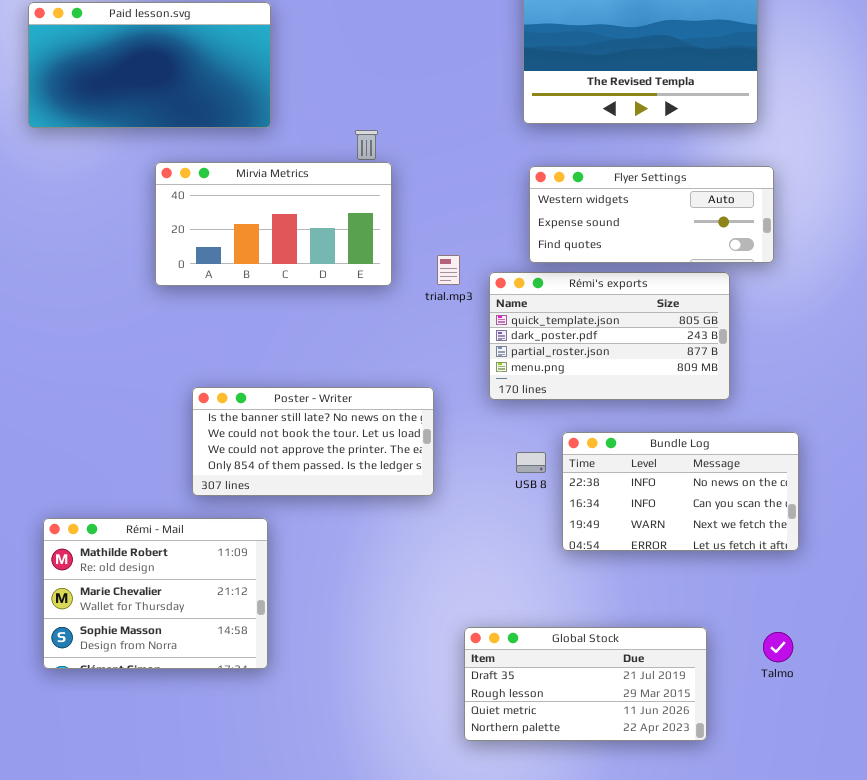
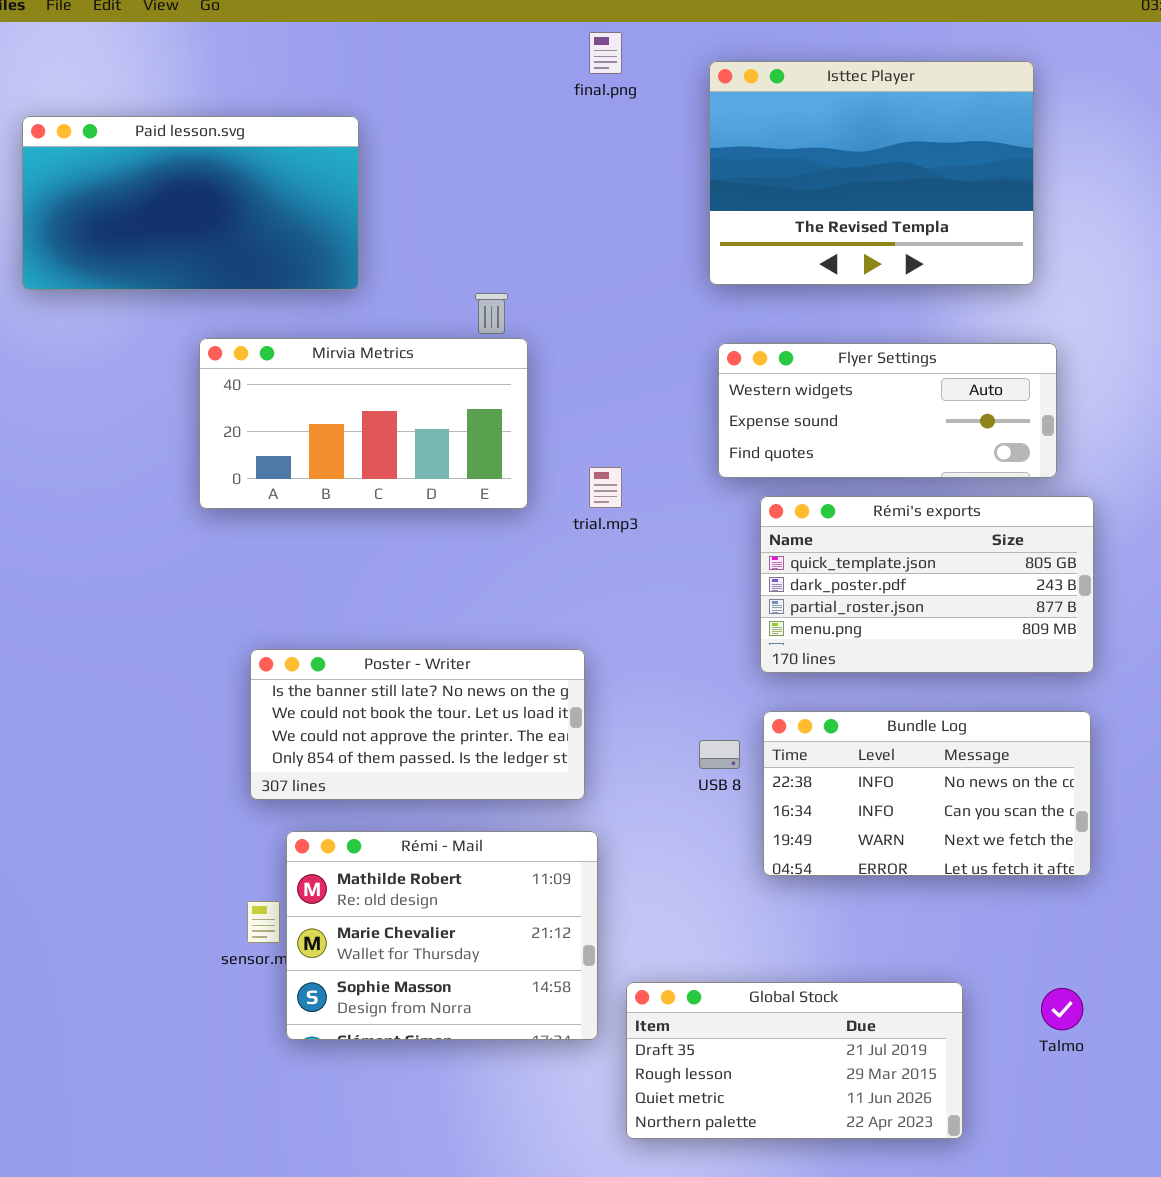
Rémi's exports: [489,272,730,400] -> [760,496,1094,673], moved
Rémi - Mail: [43,518,268,669] -> [286,831,598,1040], moved

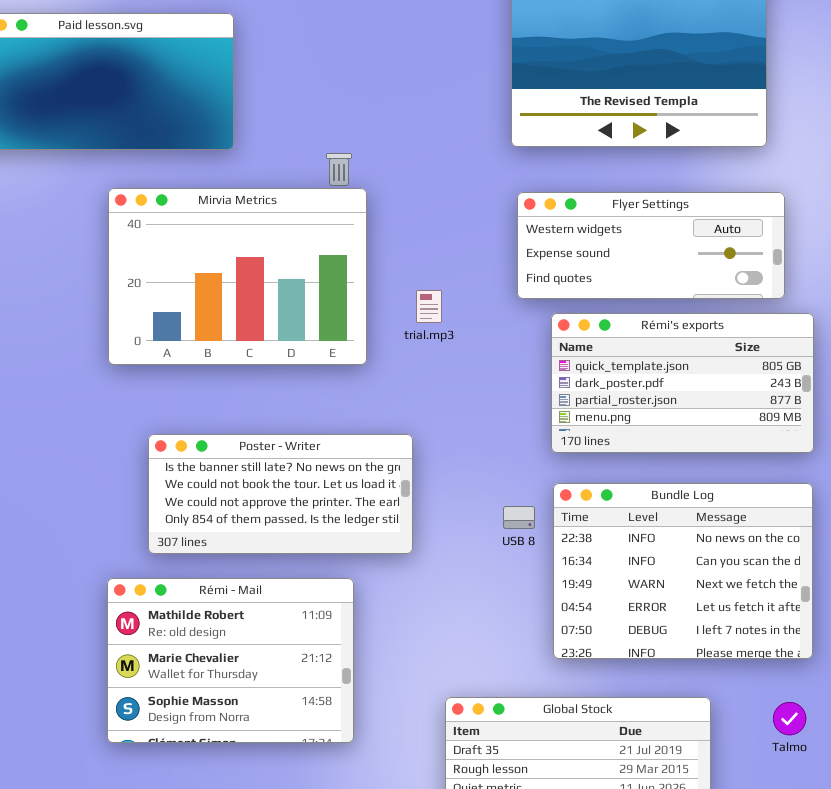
Mirvia Metrics: [199,338,528,509] -> [108,188,367,365], resized
Bundle Log: [763,711,1091,876] -> [553,483,813,659], resized
Rémi - Mail: [286,831,598,1040] -> [107,578,354,743], moved

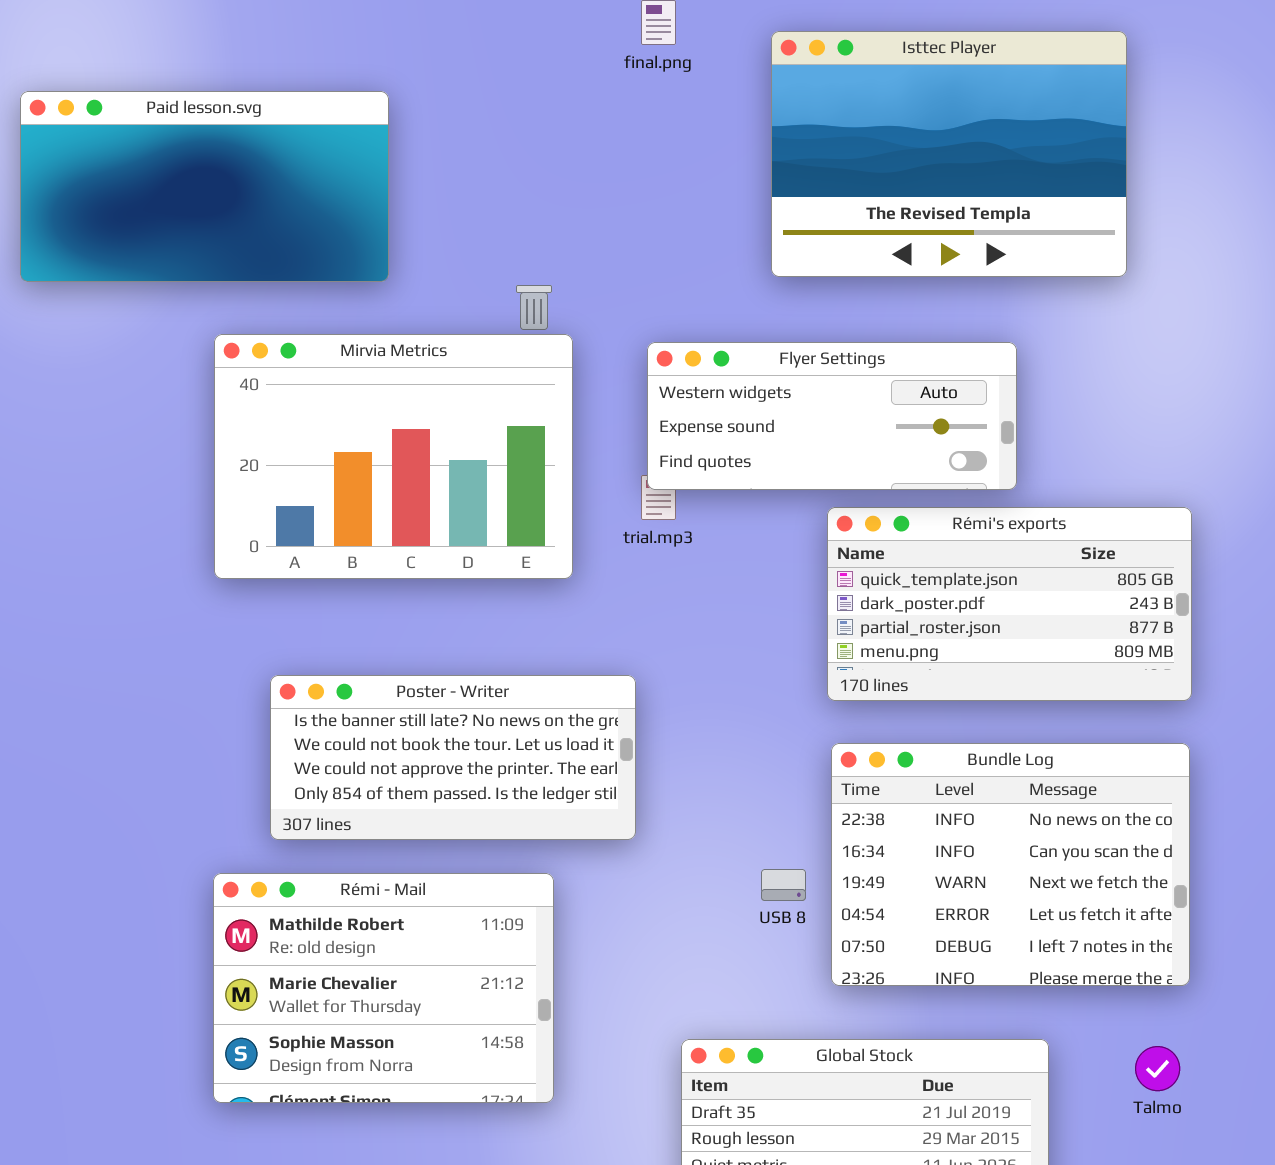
Flyer Settings: [517,192,785,299] -> [647,342,1017,490], moved
USB 8: [503,506,535,529] -> [761,869,806,901], moved

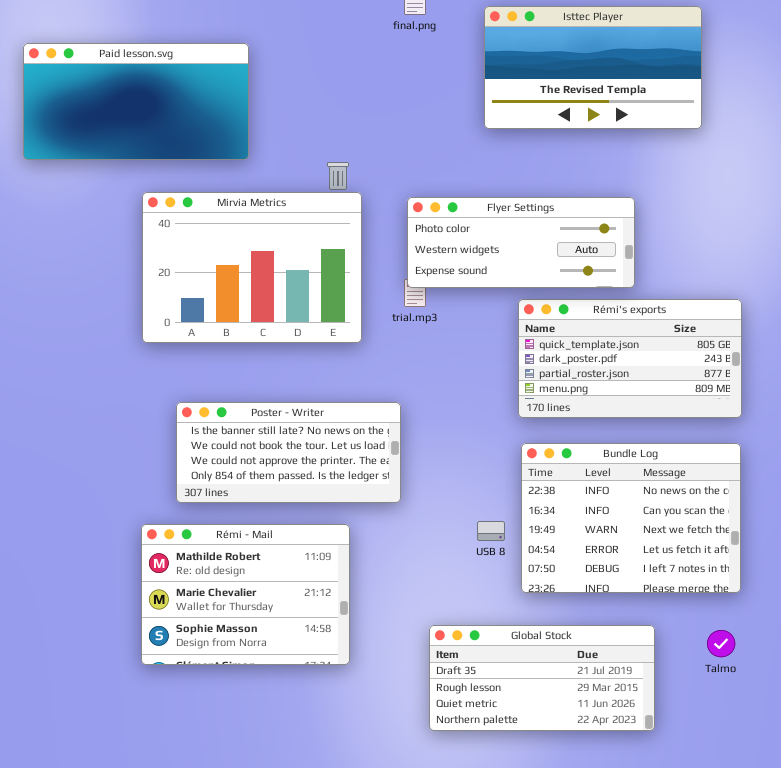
Isttec Player: [771,31,1127,277] -> [484,6,702,129], resized
Flyer Settings: [647,342,1017,490] -> [407,197,635,288], scrolled up 1 row

